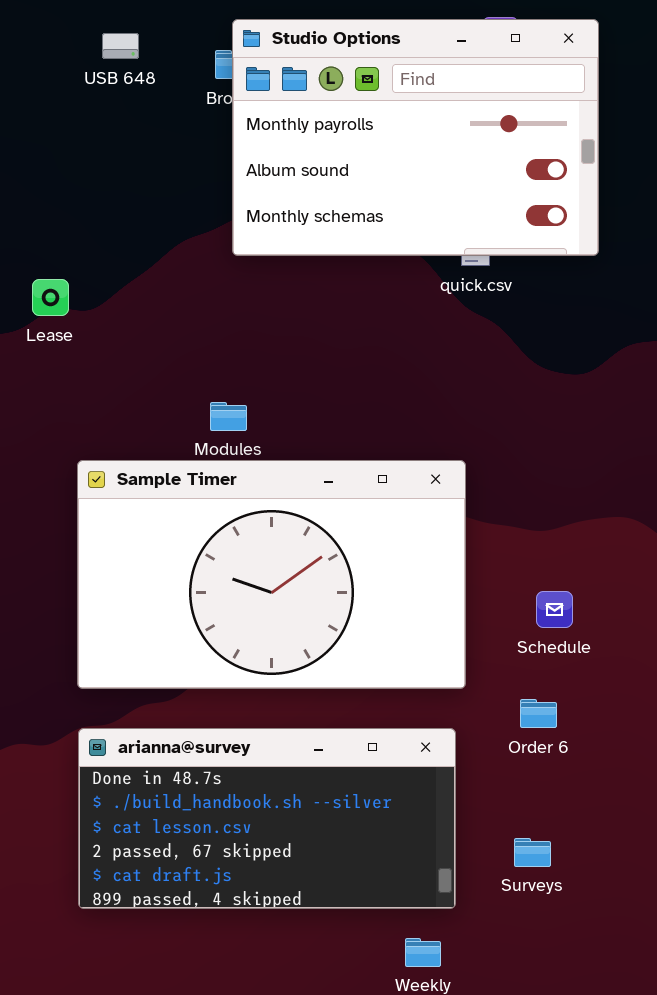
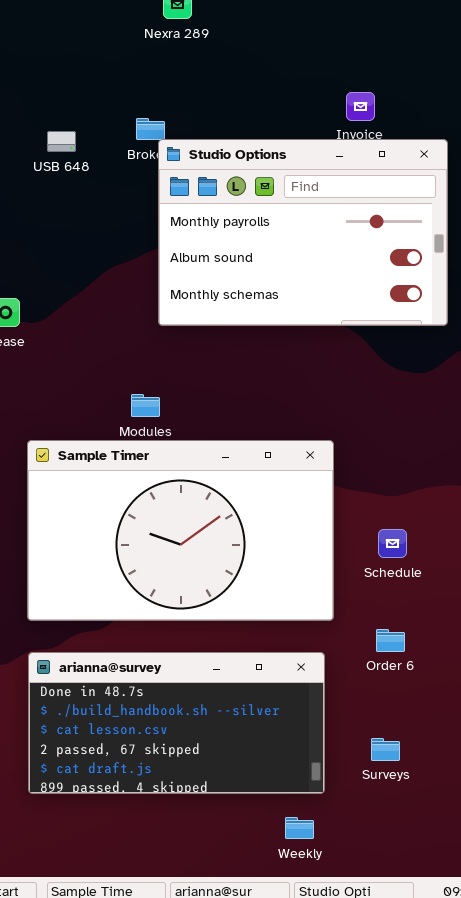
Studio Options: [232,19,599,256] -> [158,139,448,326], moved
USB 648: [102,33,139,59] -> [47,131,76,152], moved
Schedule: [536,591,573,628] -> [378,529,407,558], moved

